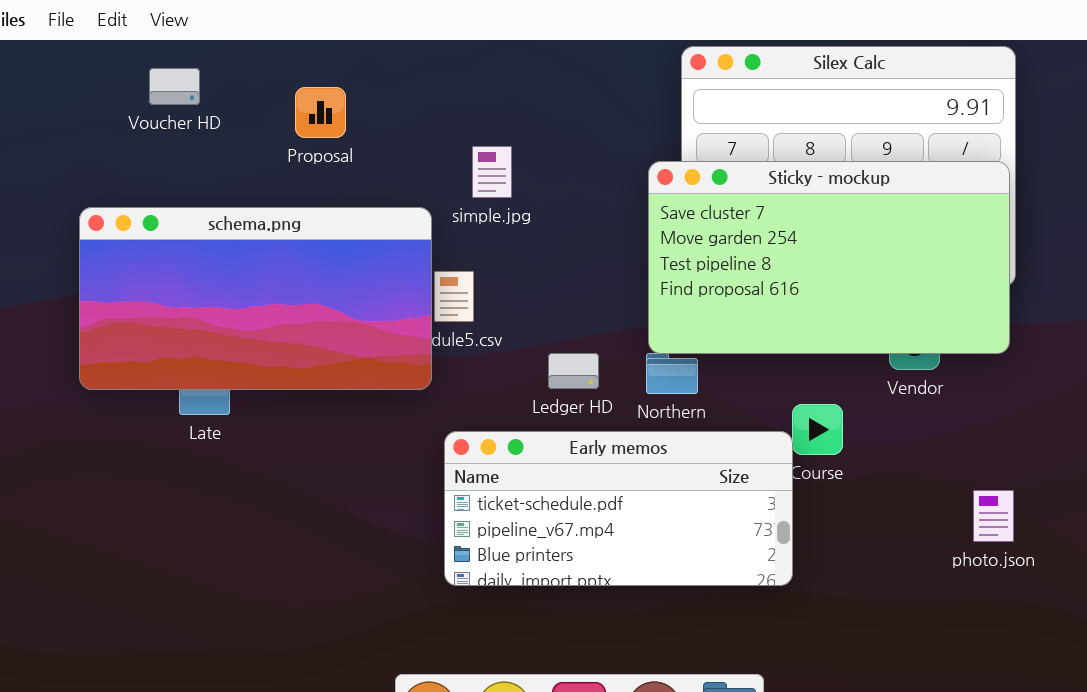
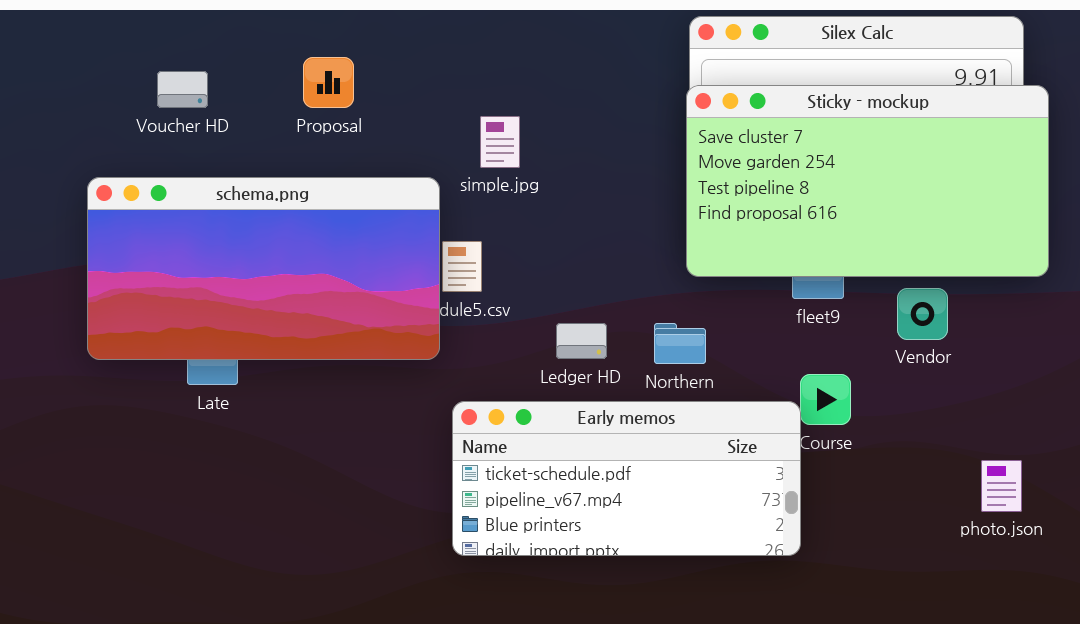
Voucher HD: [149,68,200,105] -> [157,71,208,108], moved
Sticky - mockup: [648,161,1010,354] -> [686,85,1049,277], moved

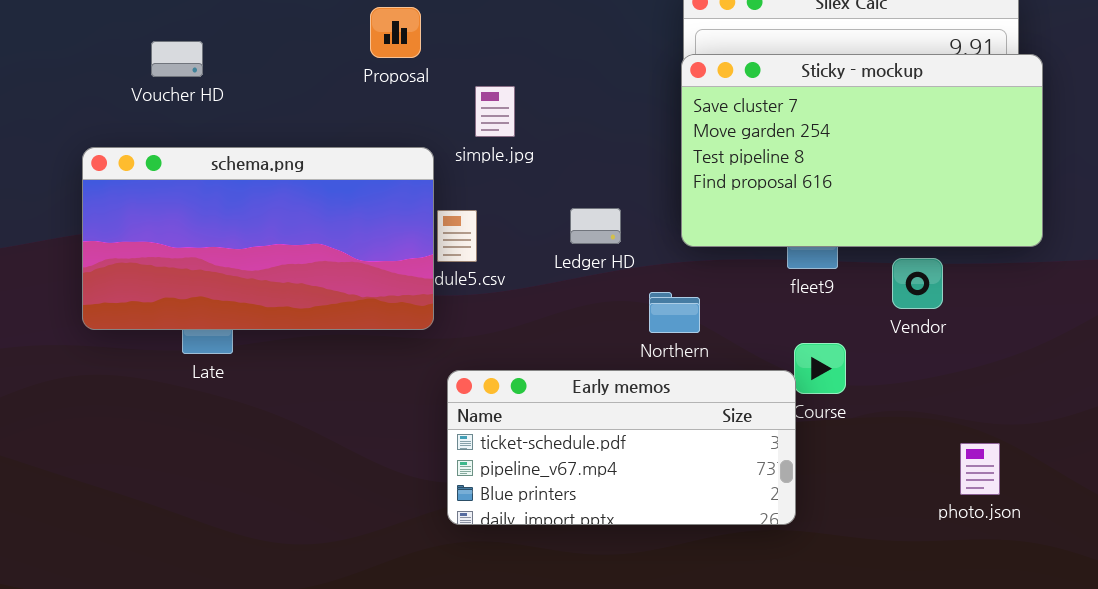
Proposal: [303,57,354,108] -> [370,7,421,58], moved
Ledger HD: [556,323,607,359] -> [570,208,621,244], moved
photo.json: [981,460,1022,512] -> [960,443,1000,495], moved

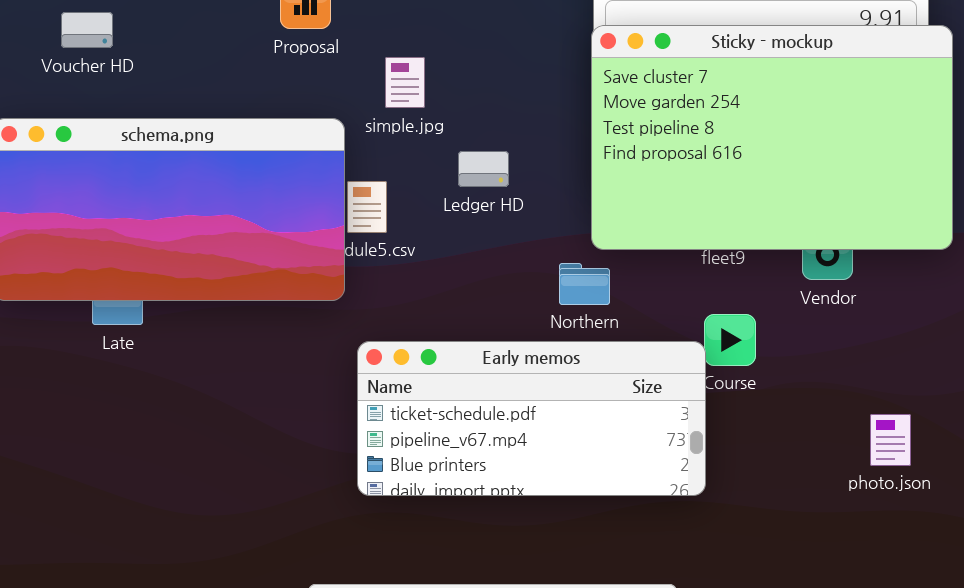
Sticky - mockup: [681,54,1043,247] -> [591,25,953,250], resized
Ledger HD: [570,208,621,244] -> [458,151,509,187], moved

